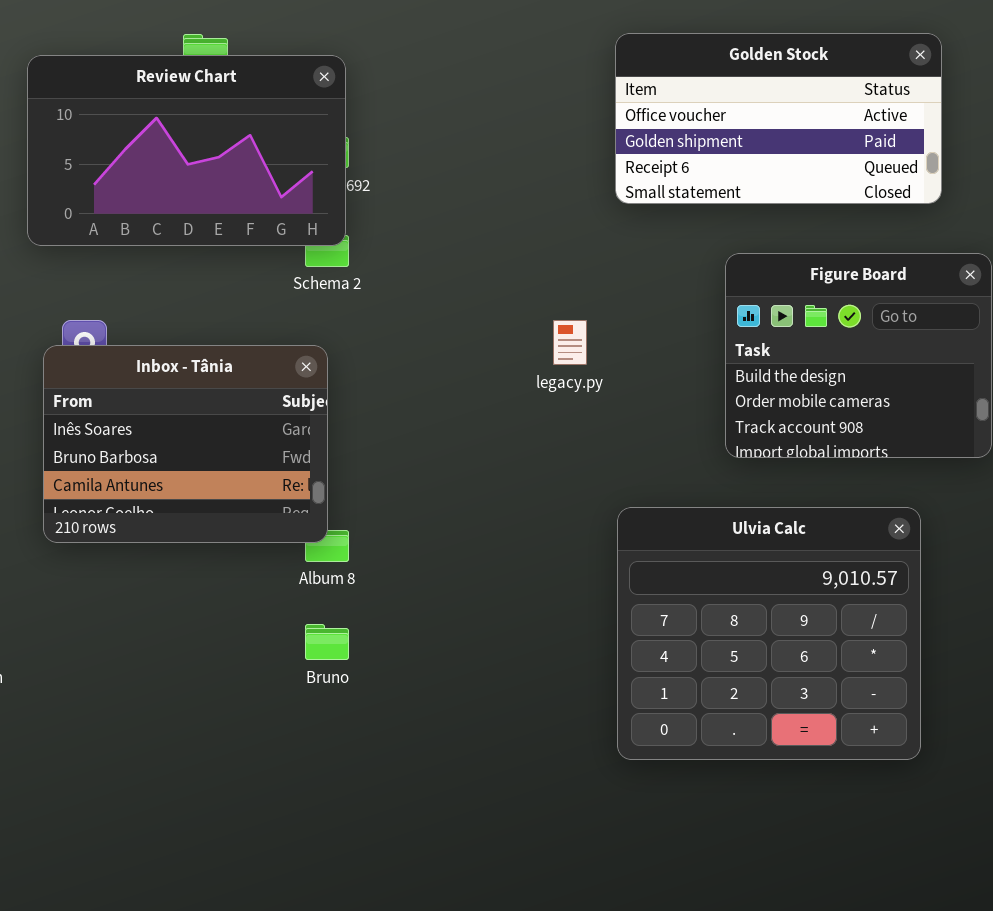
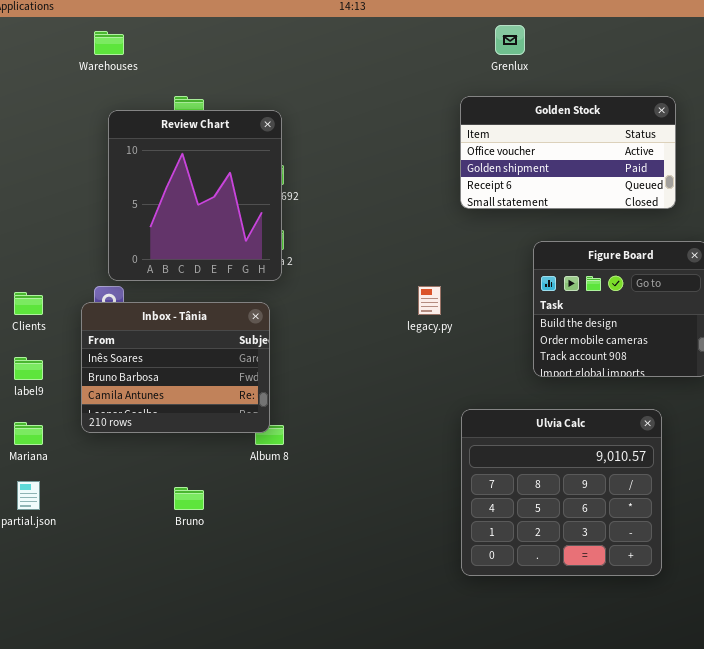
Review Chart: [27,55,346,246] -> [108,110,282,281], resized
Bruno: [305,624,349,660] -> [174,487,204,510], moved

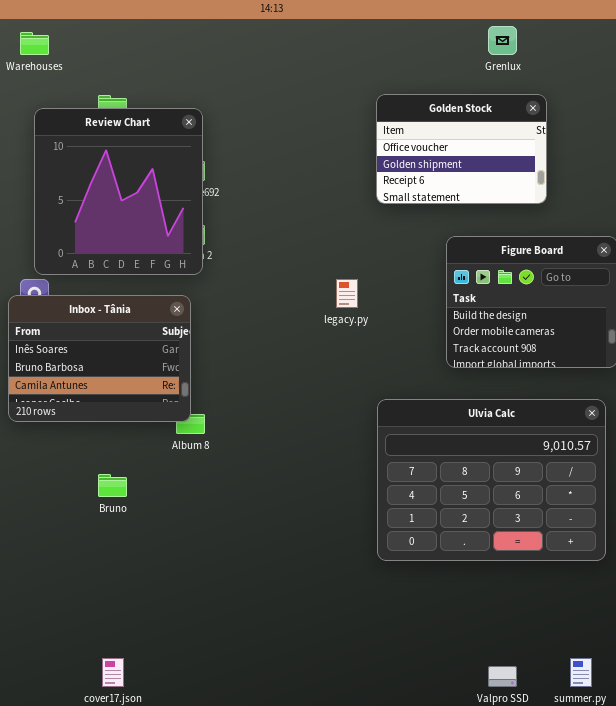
Grenlux: [495,25,525,55] -> [488,26,517,55], moved
Golden Stock: [460,96,676,209] -> [376,94,547,204], resized
Ulvia Calc: [461,409,662,576] -> [377,399,606,561], resized

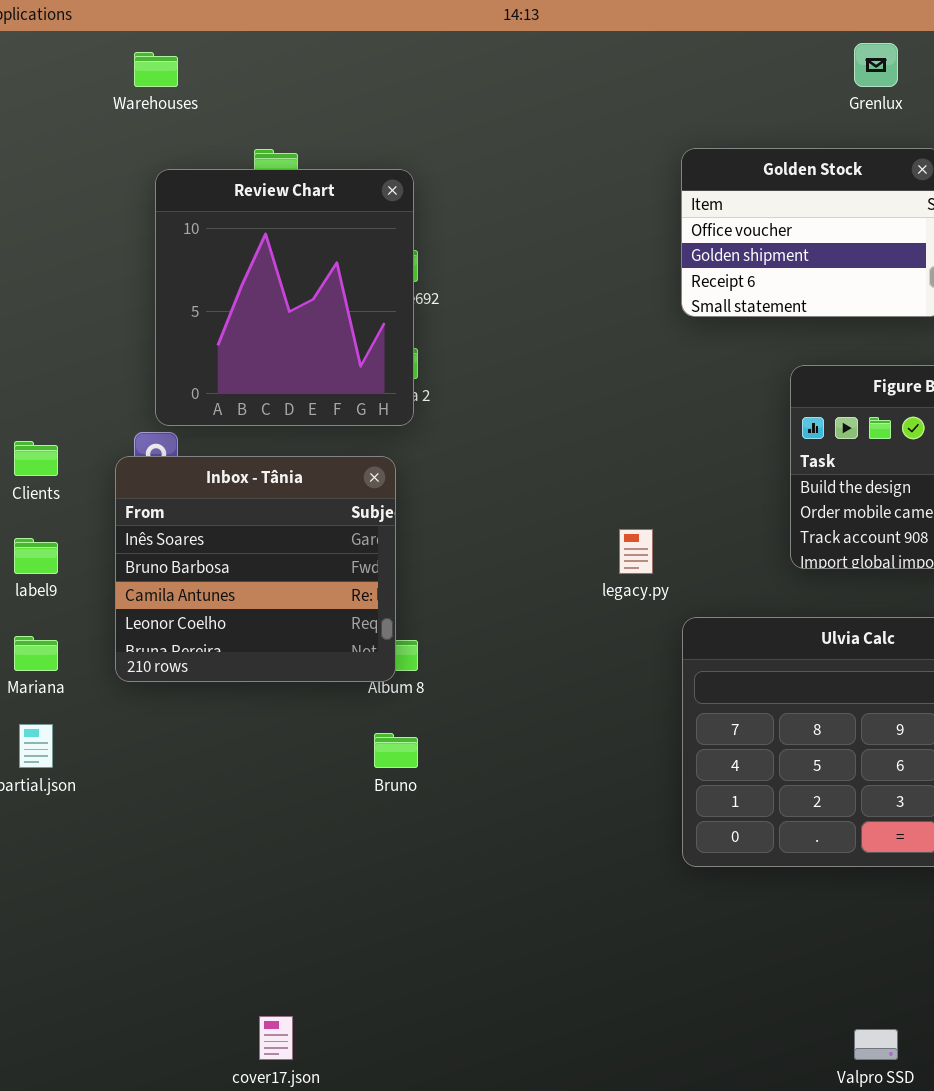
legacy.py: [336,279,358,308] -> [619,529,653,574], moved
Inbox - Tânia: [8,295,191,422] -> [115,456,396,682], resized
Bruno: [98,474,127,497] -> [374,733,418,768], moved

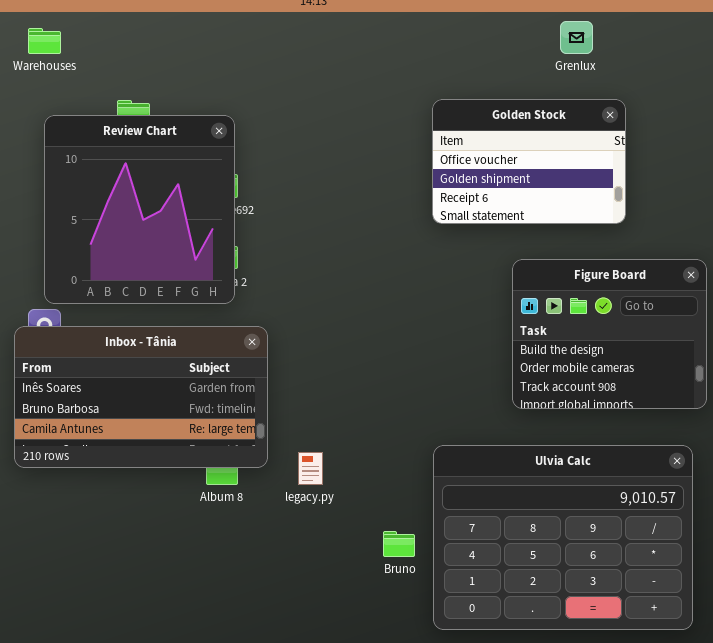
Inbox - Tânia: [115,456,396,682] -> [14,326,268,468], resized
legacy.py: [619,529,653,574] -> [298,452,323,485], moved
Bruno: [374,733,418,768] -> [383,531,415,557], moved

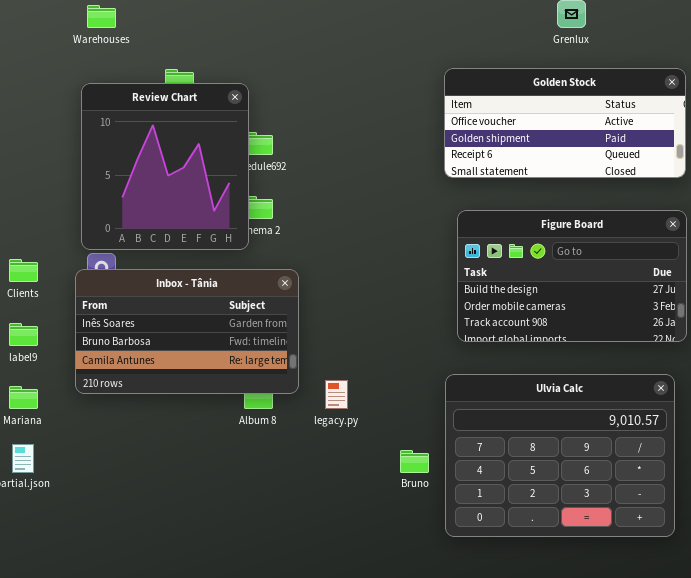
Golden Stock: [432,99,626,224] -> [444,68,686,178], resized
Review Chart: [44,115,235,304] -> [81,83,249,250], moved
Figure Board: [512,259,707,409] -> [457,210,687,342], resized

